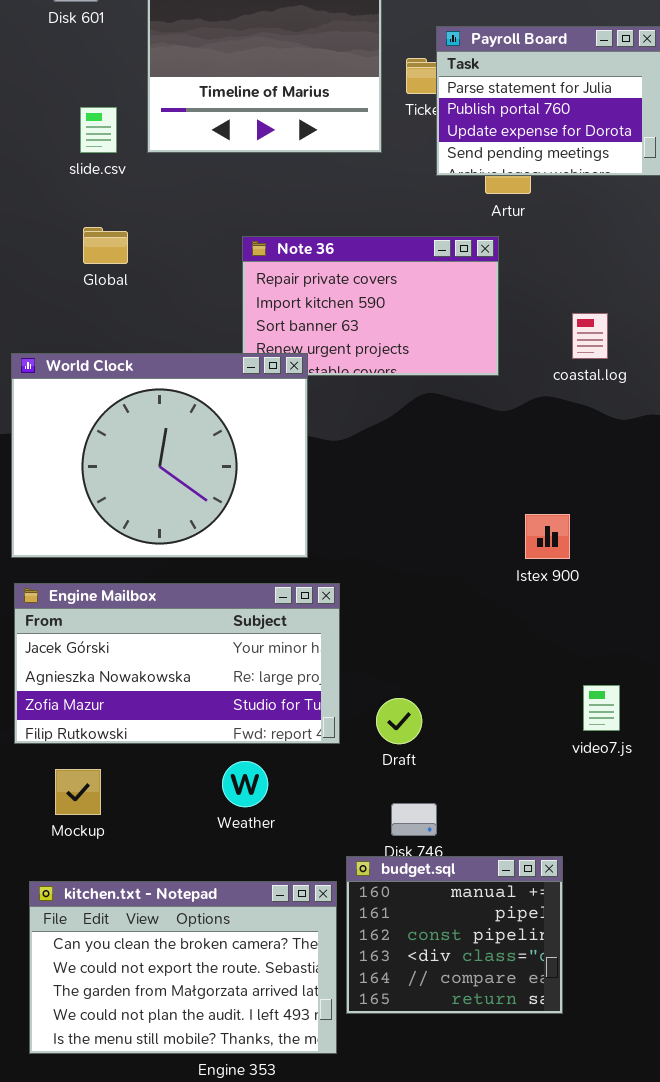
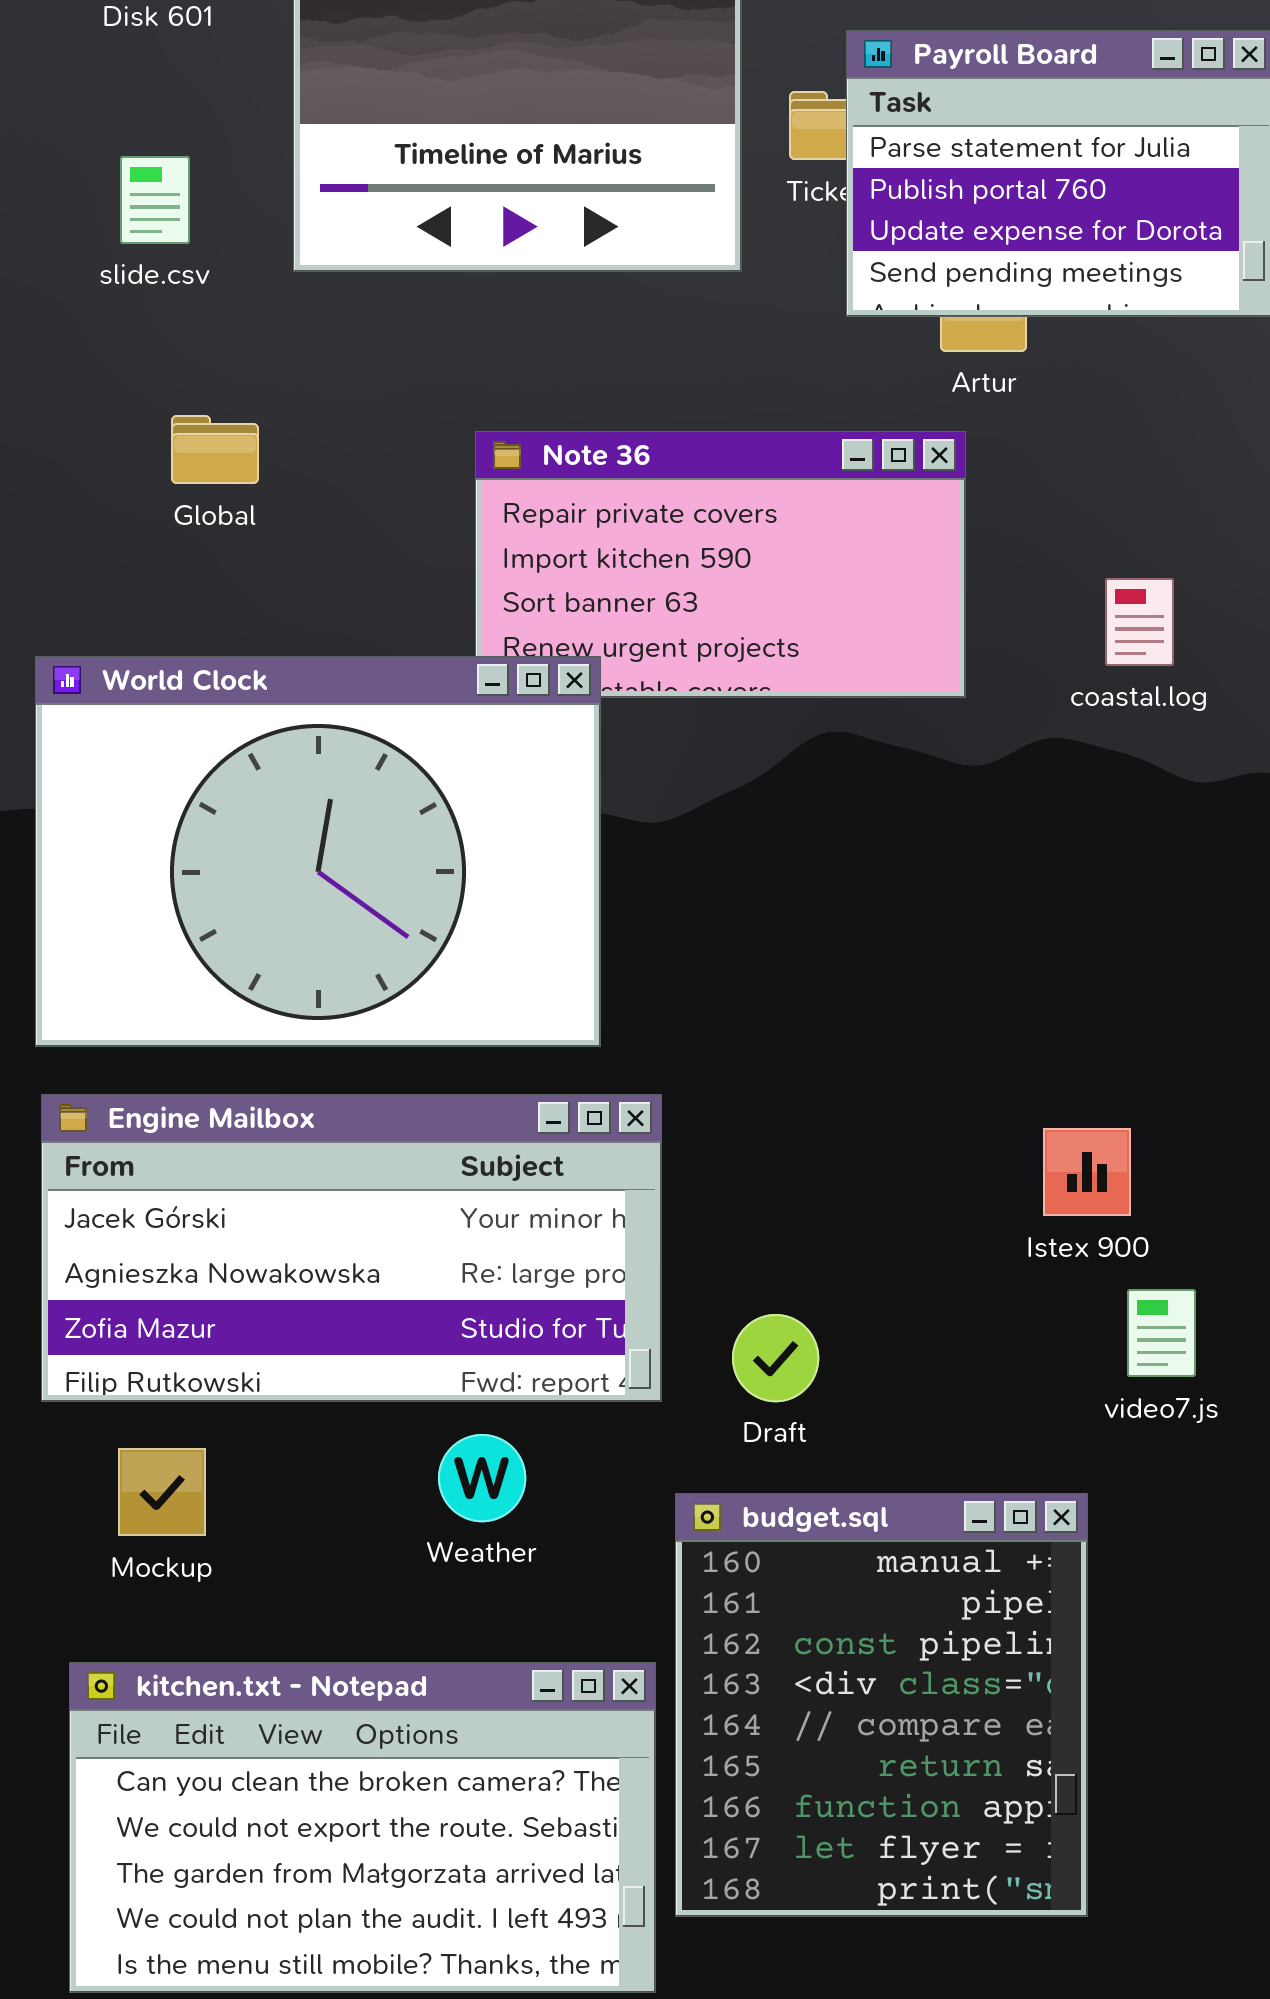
slide.csv: [80,107,117,153] -> [120,156,190,244], moved
Istex 900: [525,514,570,559] -> [1043,1128,1131,1216], moved
budget.sql: [346,856,563,1014] -> [675,1493,1088,1917], resized

